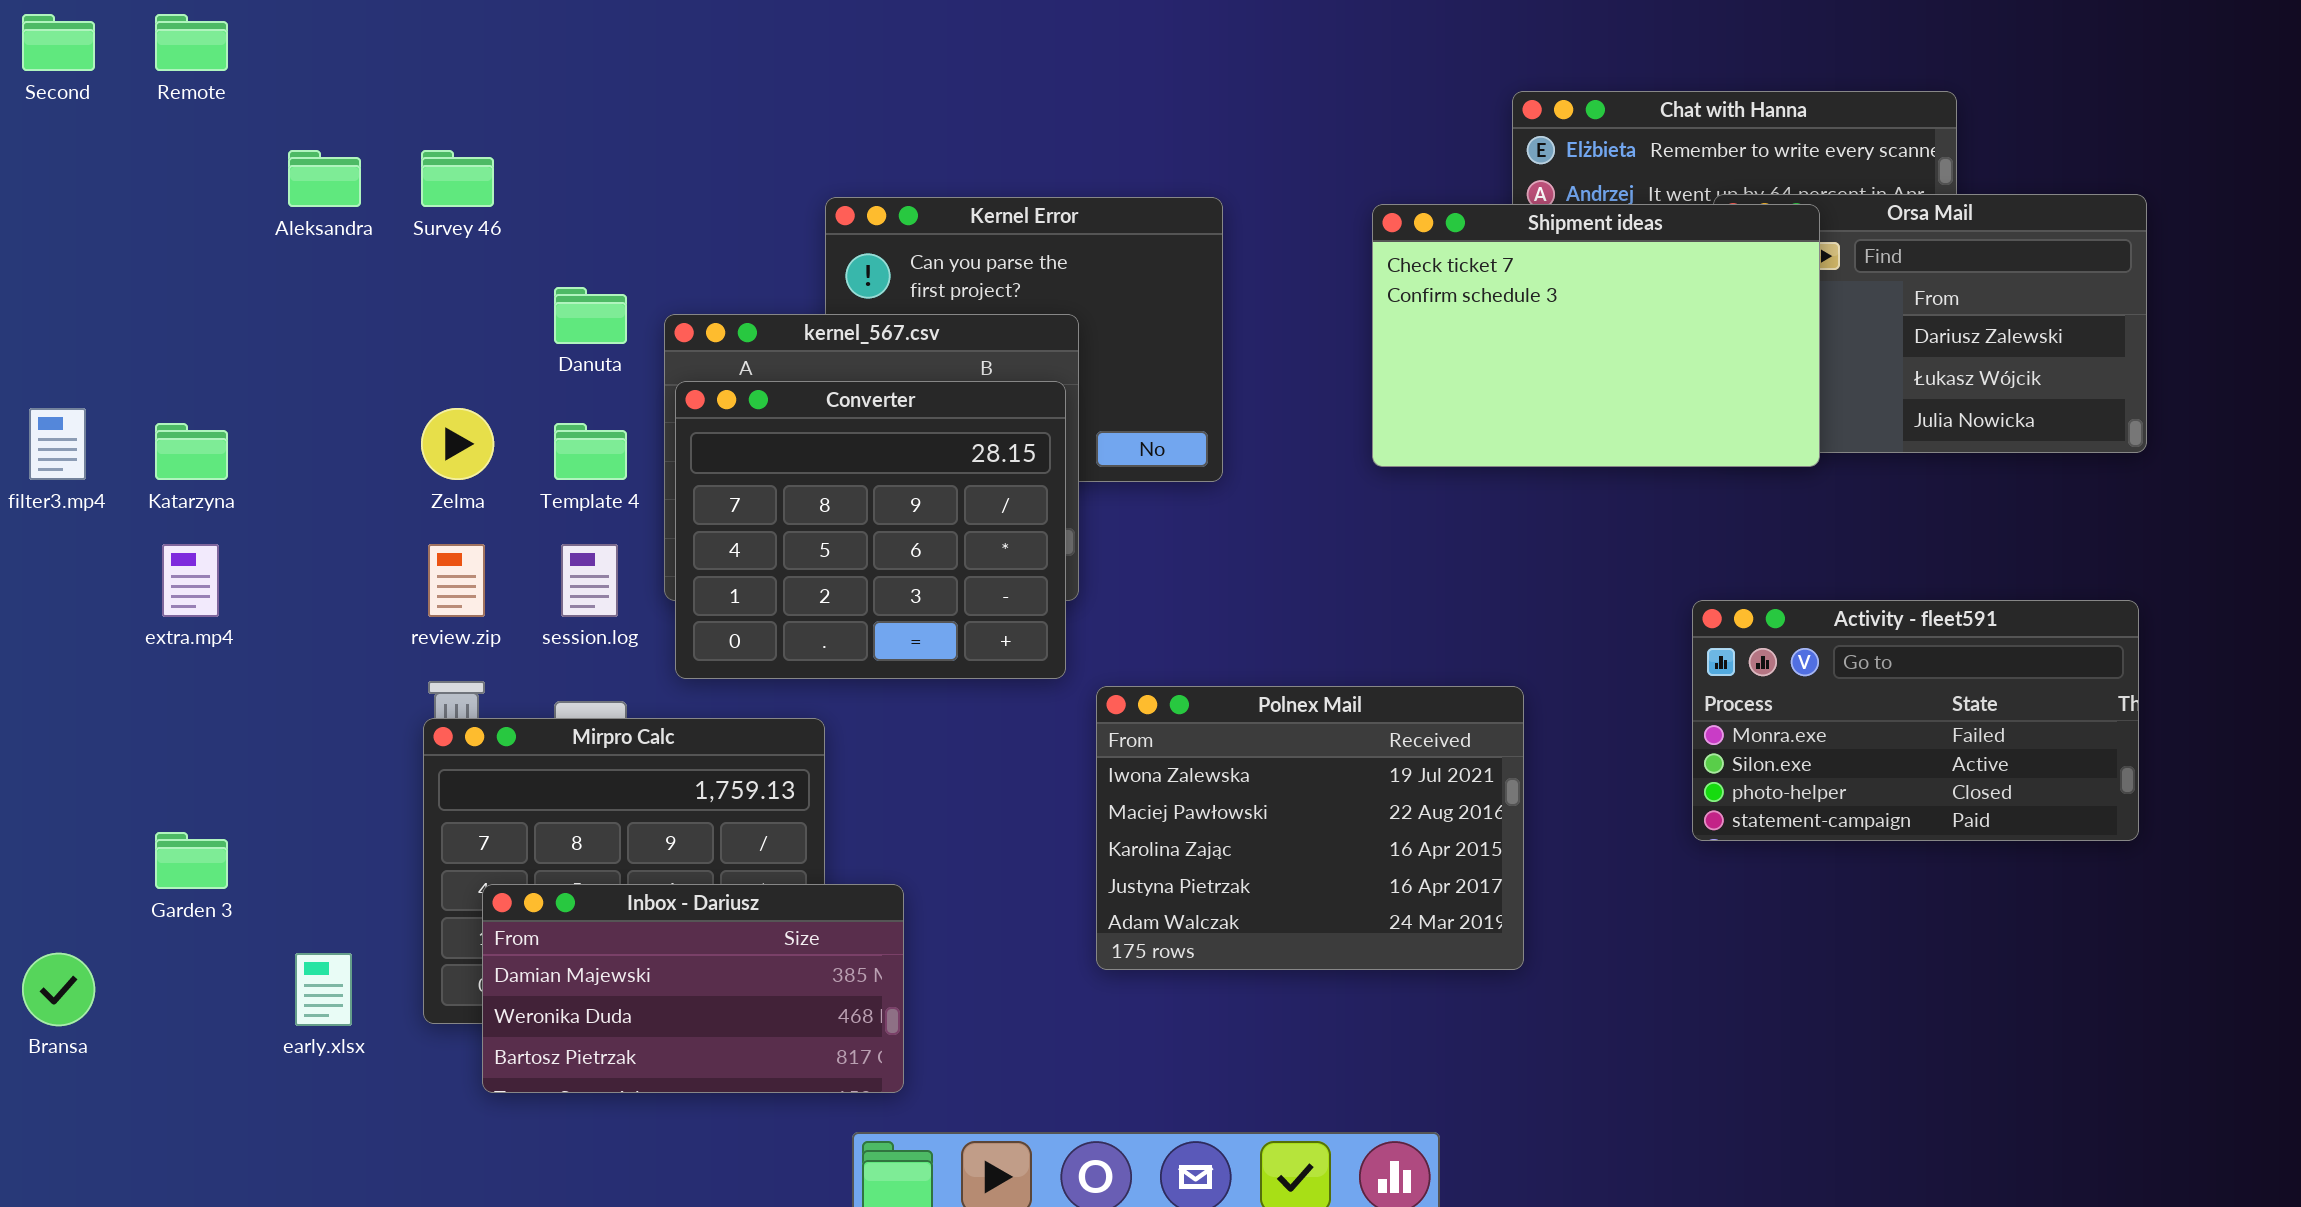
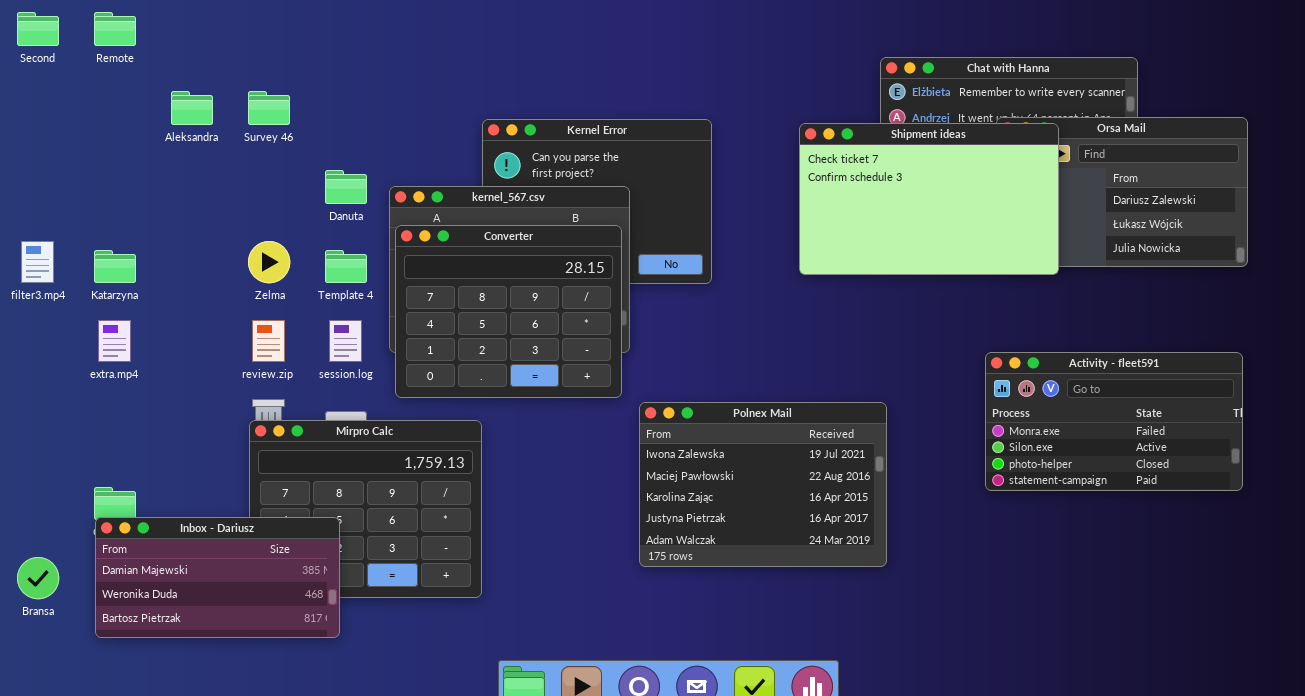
Inbox - Dariusz: [482,884,904,1093] -> [95,517,340,638], moved

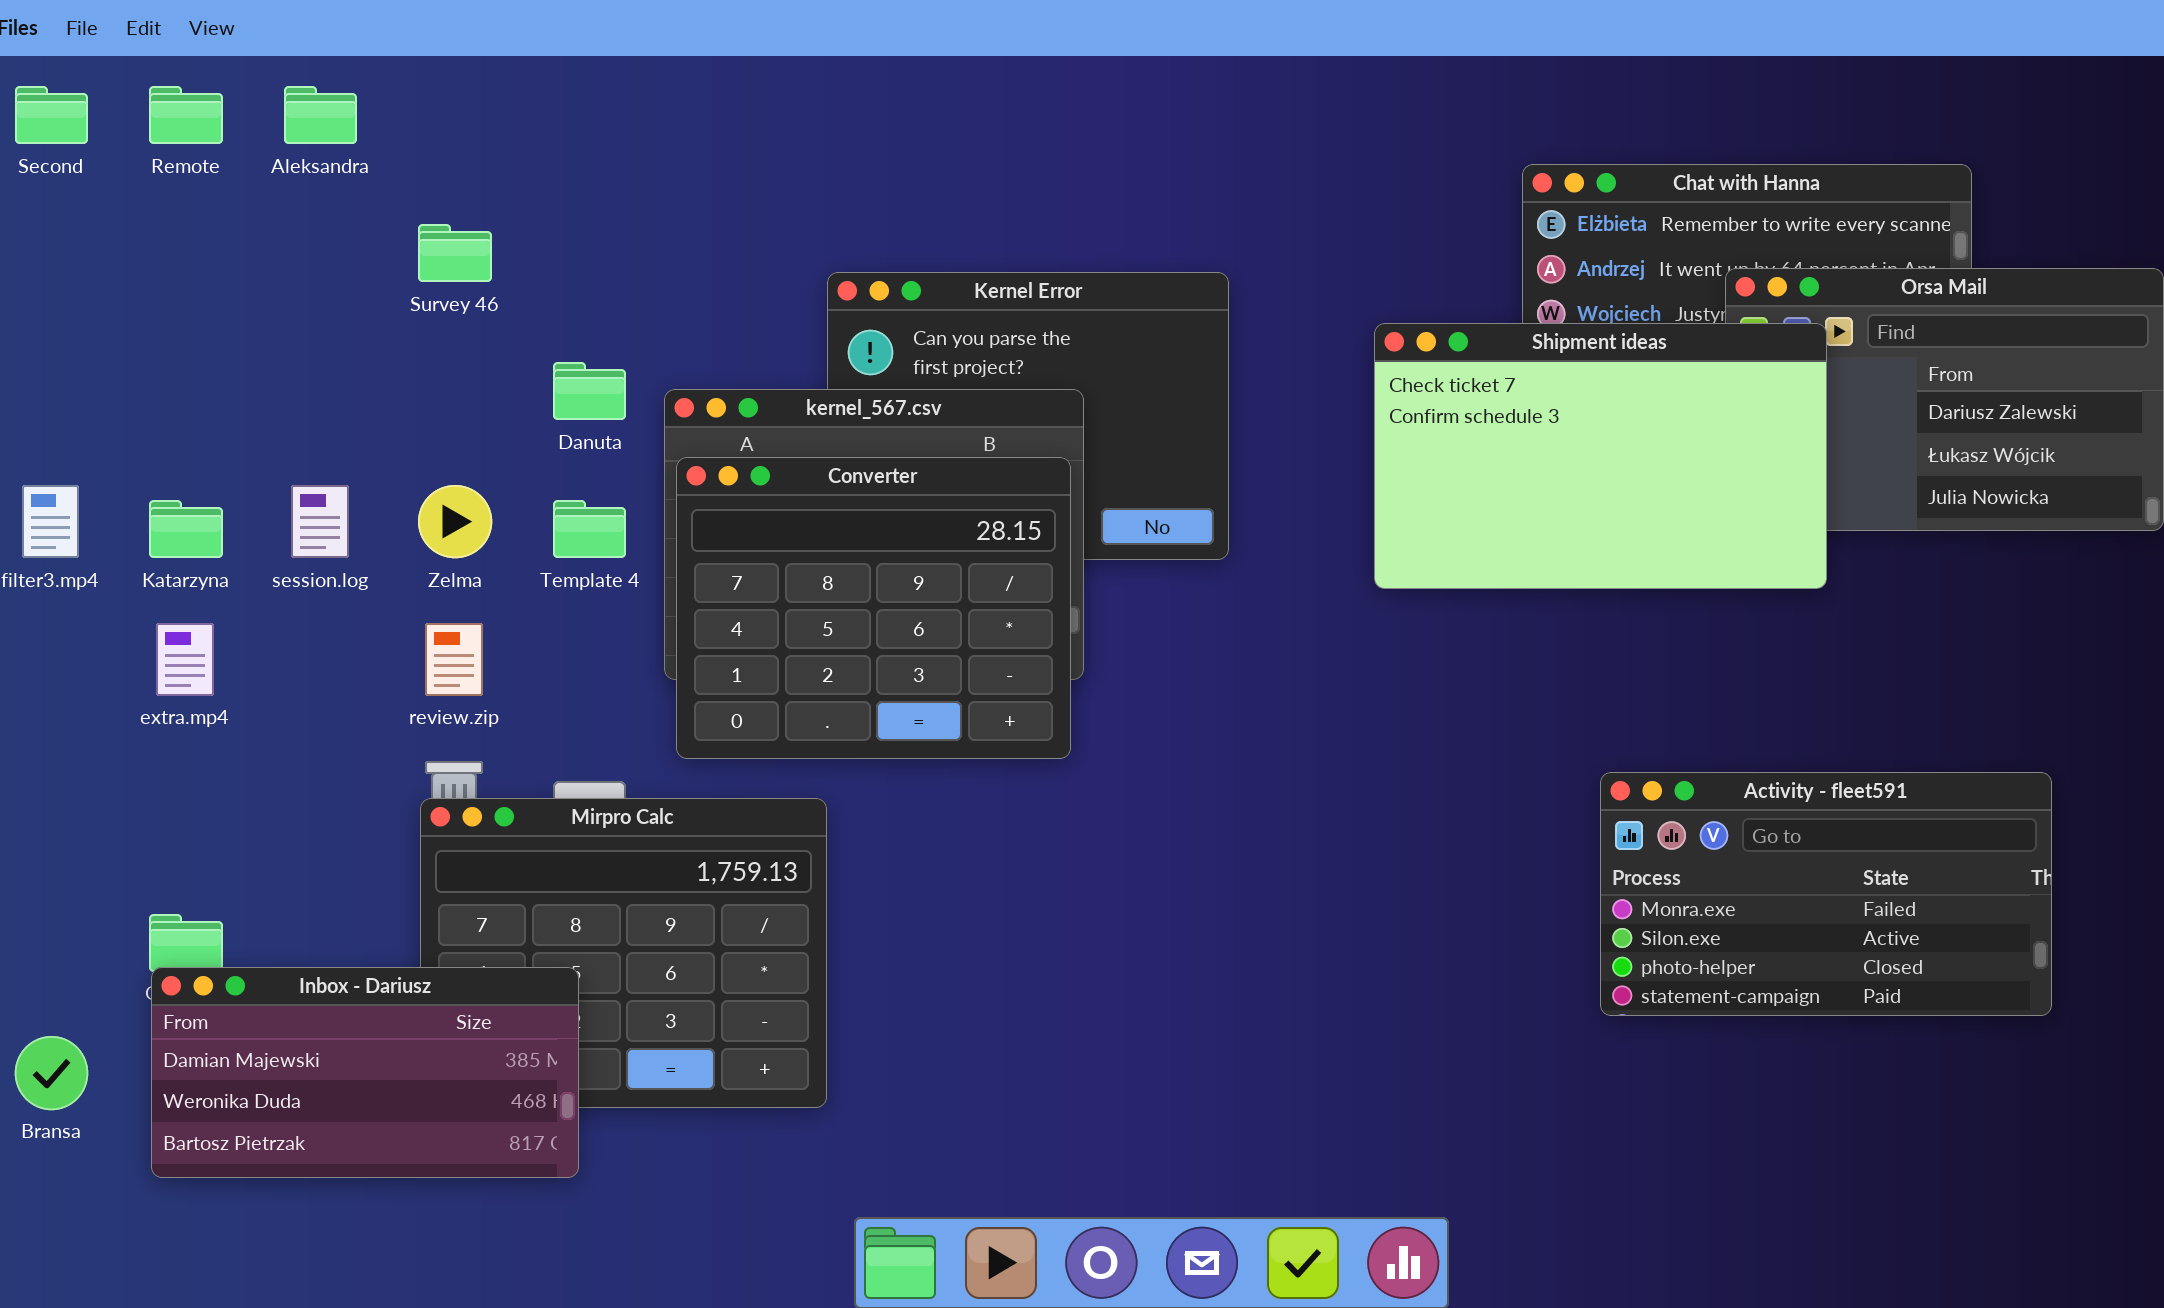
Aleksandra: [171,91,213,125] -> [284,86,357,144], moved
Shipment ideas: [799,123,1059,275] -> [1374,323,1827,589], moved
session.log: [329,320,362,362] -> [291,485,349,558], moved
Activity - fleet591: [985,352,1243,491] -> [1600,772,2052,1016], moved
Polnex Mail: [639,402,887,567] -> none, closed

